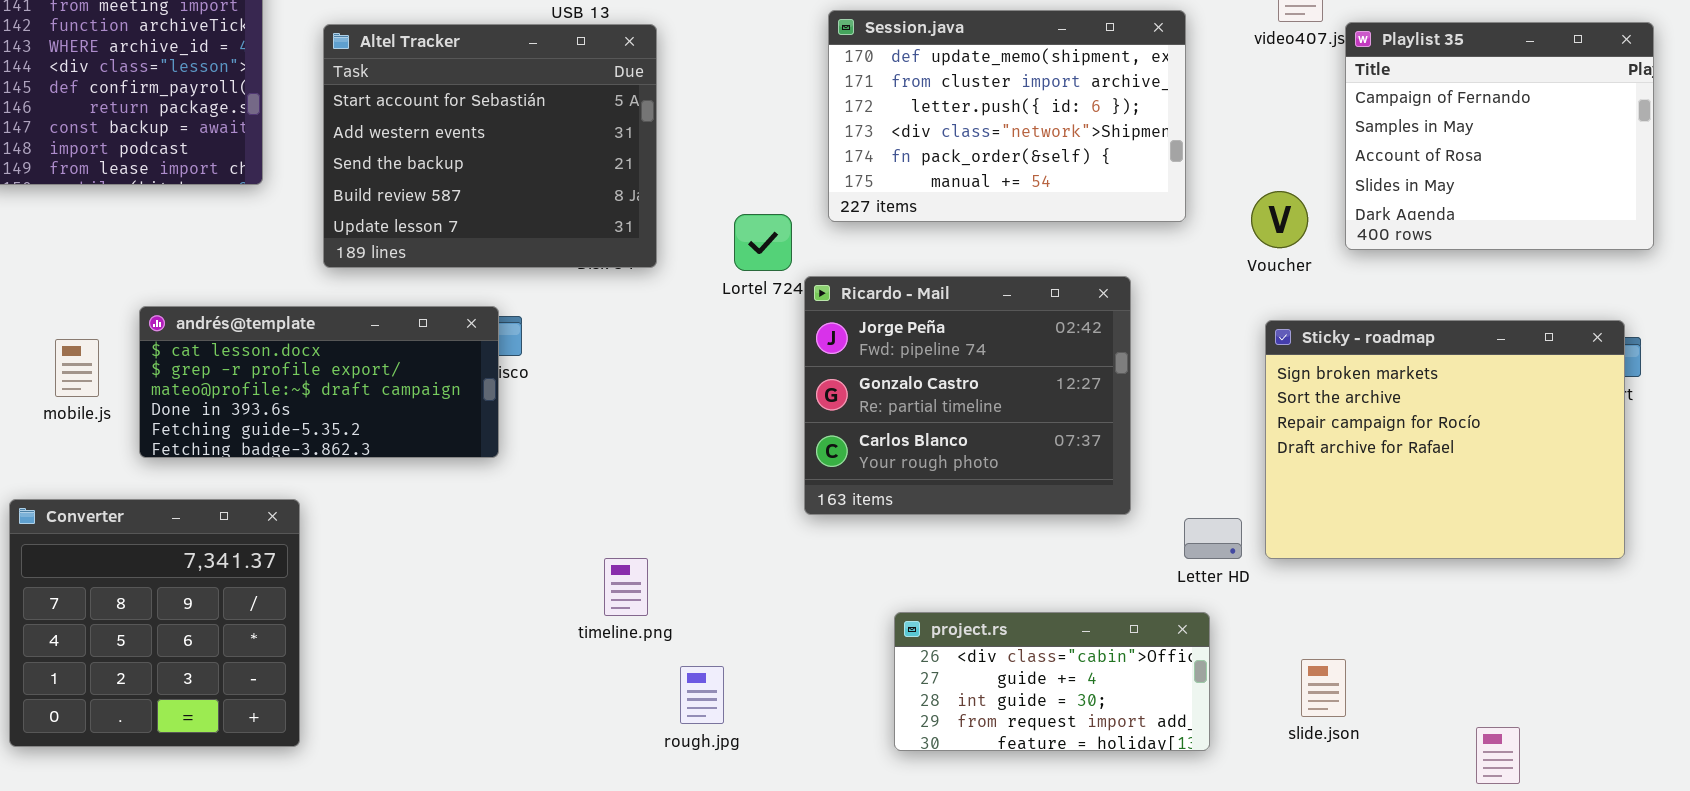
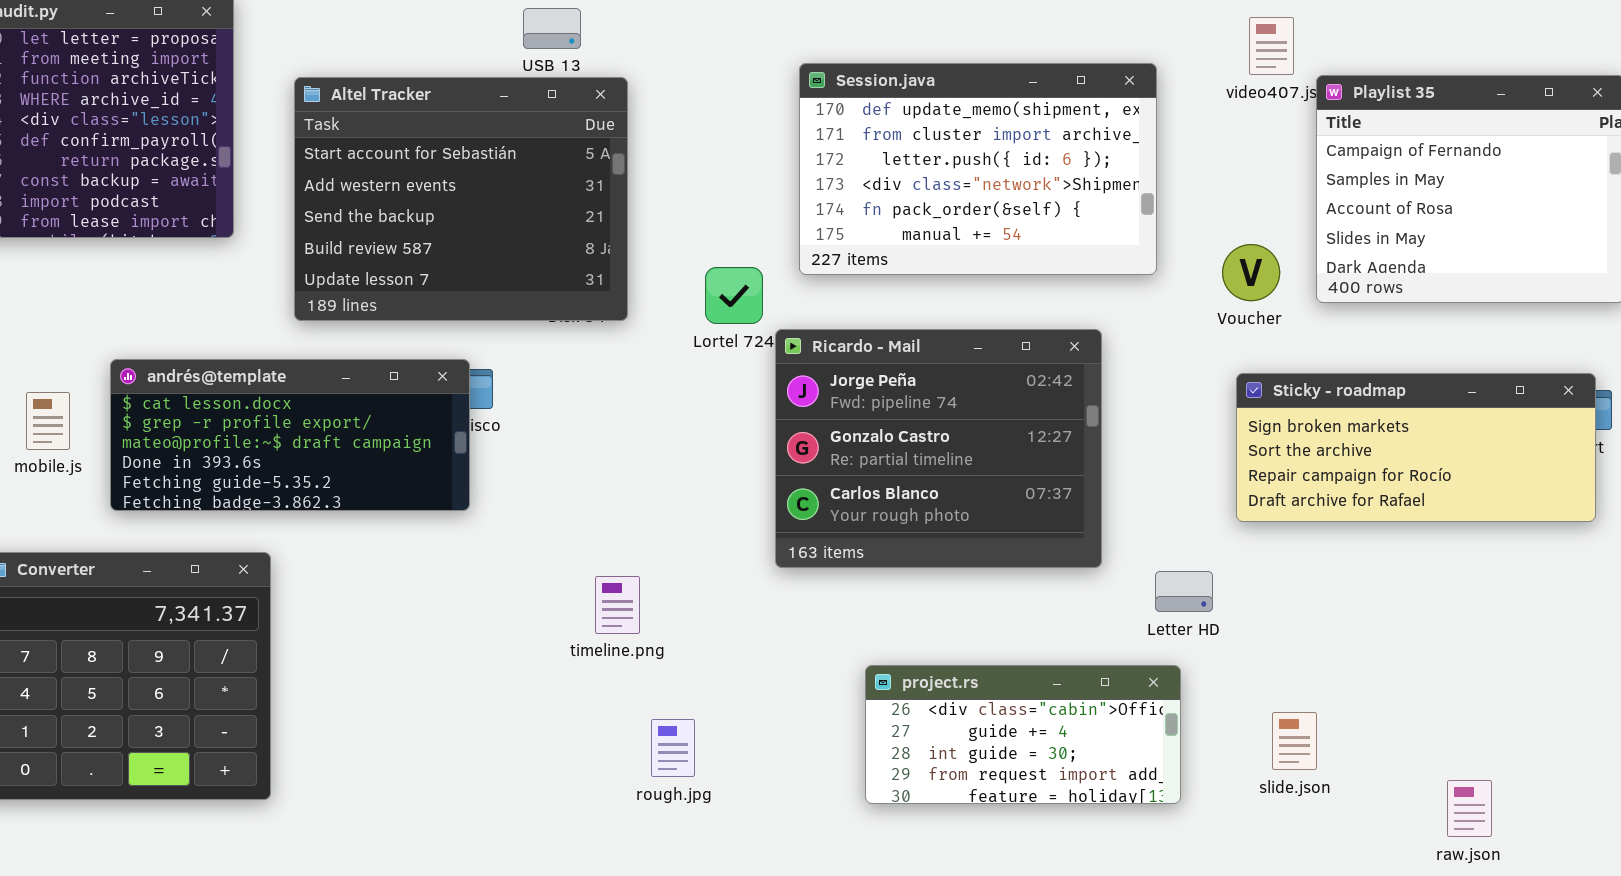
Sticky - roadmap: [1265,320,1625,559] -> [1236,373,1596,522], resized
timeline.png: [604,558,648,616] -> [595,576,640,634], moved

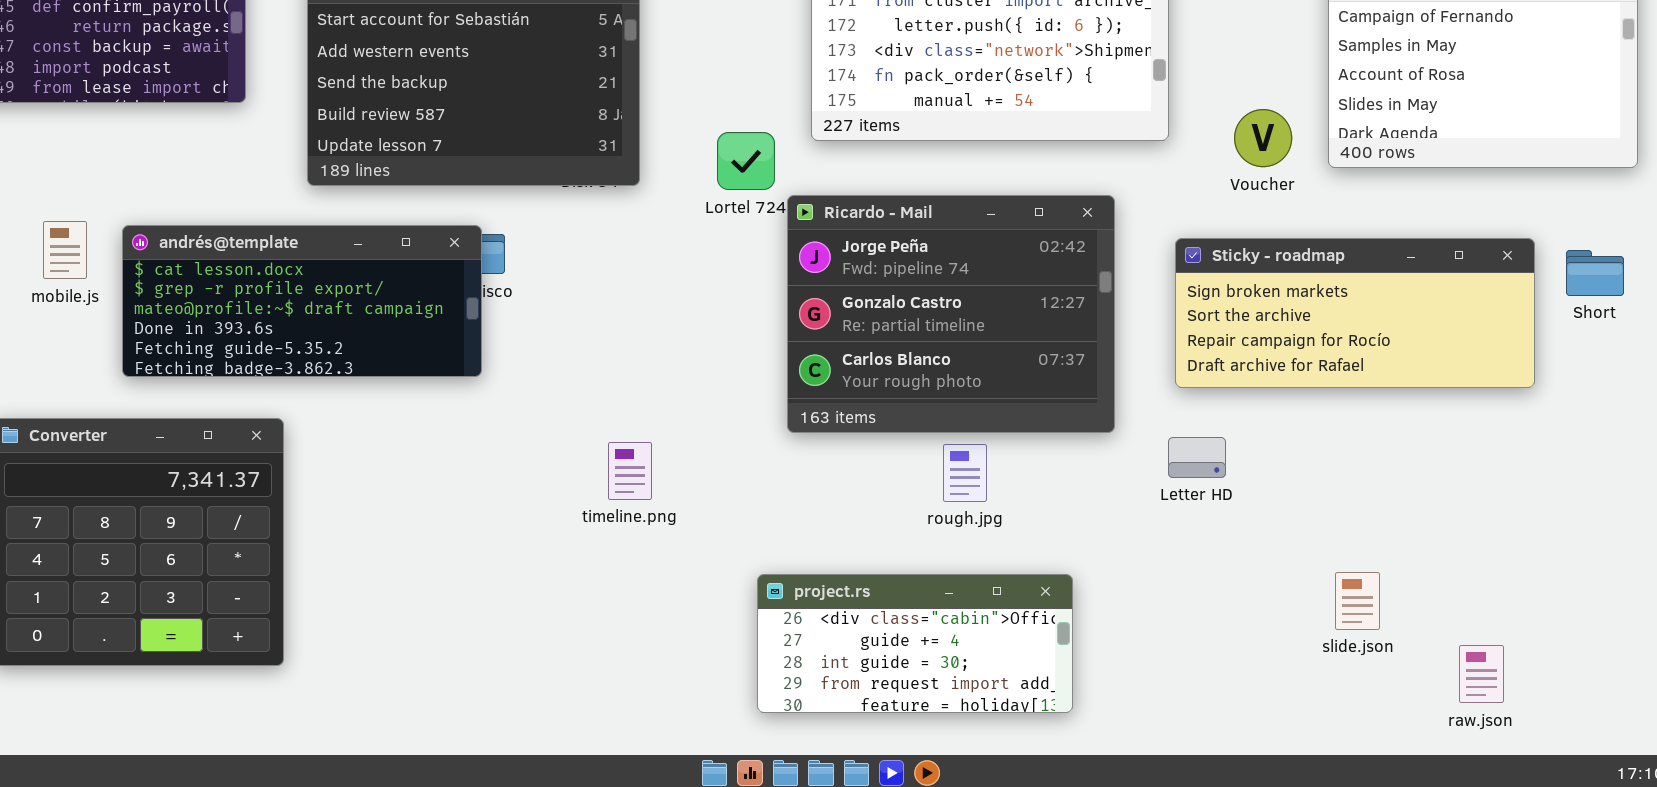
Sticky - roadmap: [1236,373,1596,522] -> [1175,238,1535,388], moved
mobile.js: [26,392,70,450] -> [43,221,87,279], moved
project.rs: [865,665,1181,804] -> [757,574,1073,713], moved
slide.json: [1272,712,1317,770] -> [1335,572,1380,630], moved
rough.jpg: [651,719,695,777] -> [943,444,987,502], moved

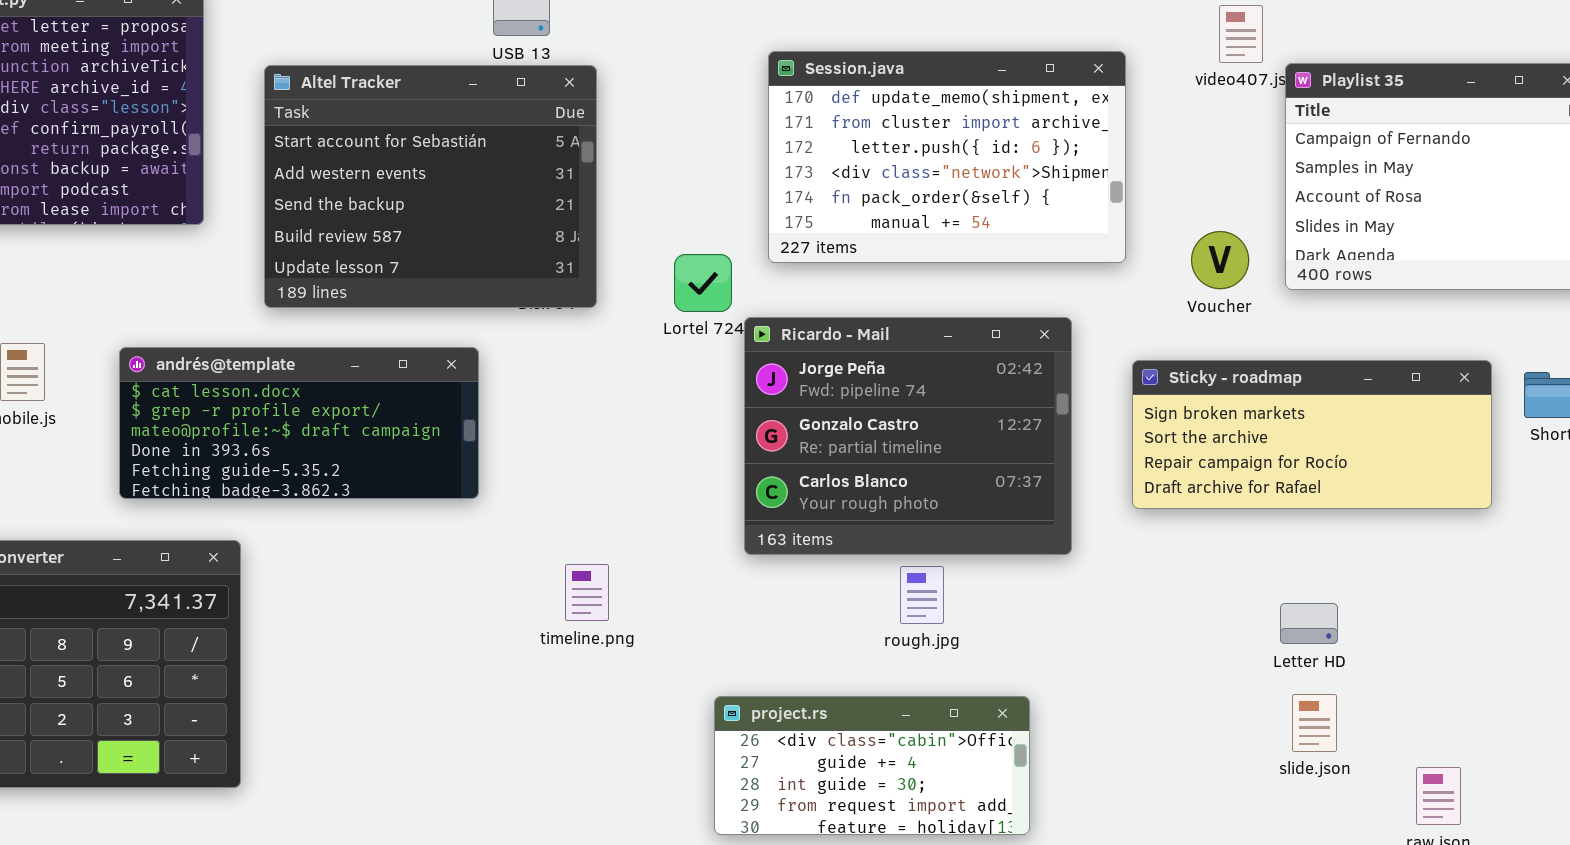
andrés@template: [122,225,482,377] -> [119,347,479,499], moved
Letter HD: [1168,437,1226,478] -> [1280,603,1338,644], moved

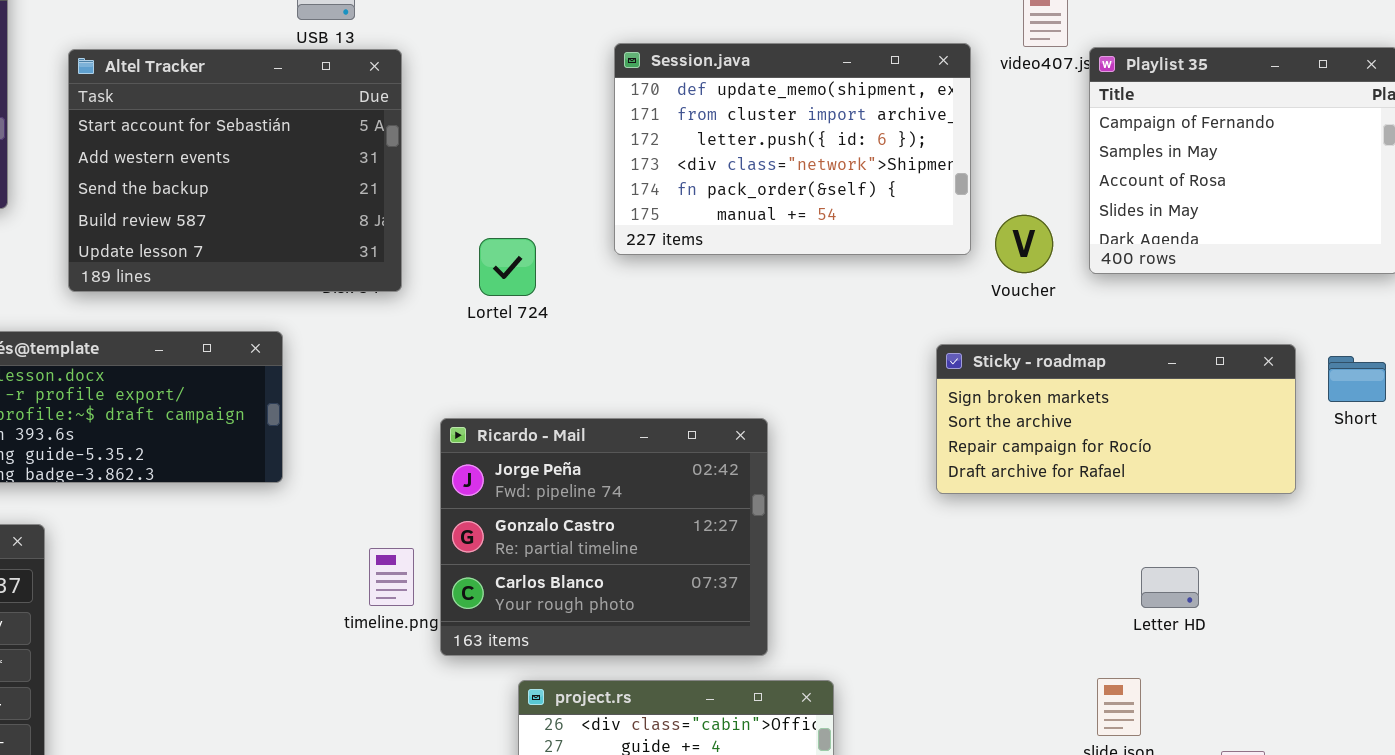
Session.java: [768,51,1126,263] -> [614,43,971,255], moved
Ricardo - Mail: [744,317,1072,555] -> [440,418,768,656], moved
Letter HD: [1280,603,1338,644] -> [1141,567,1199,608], moved

